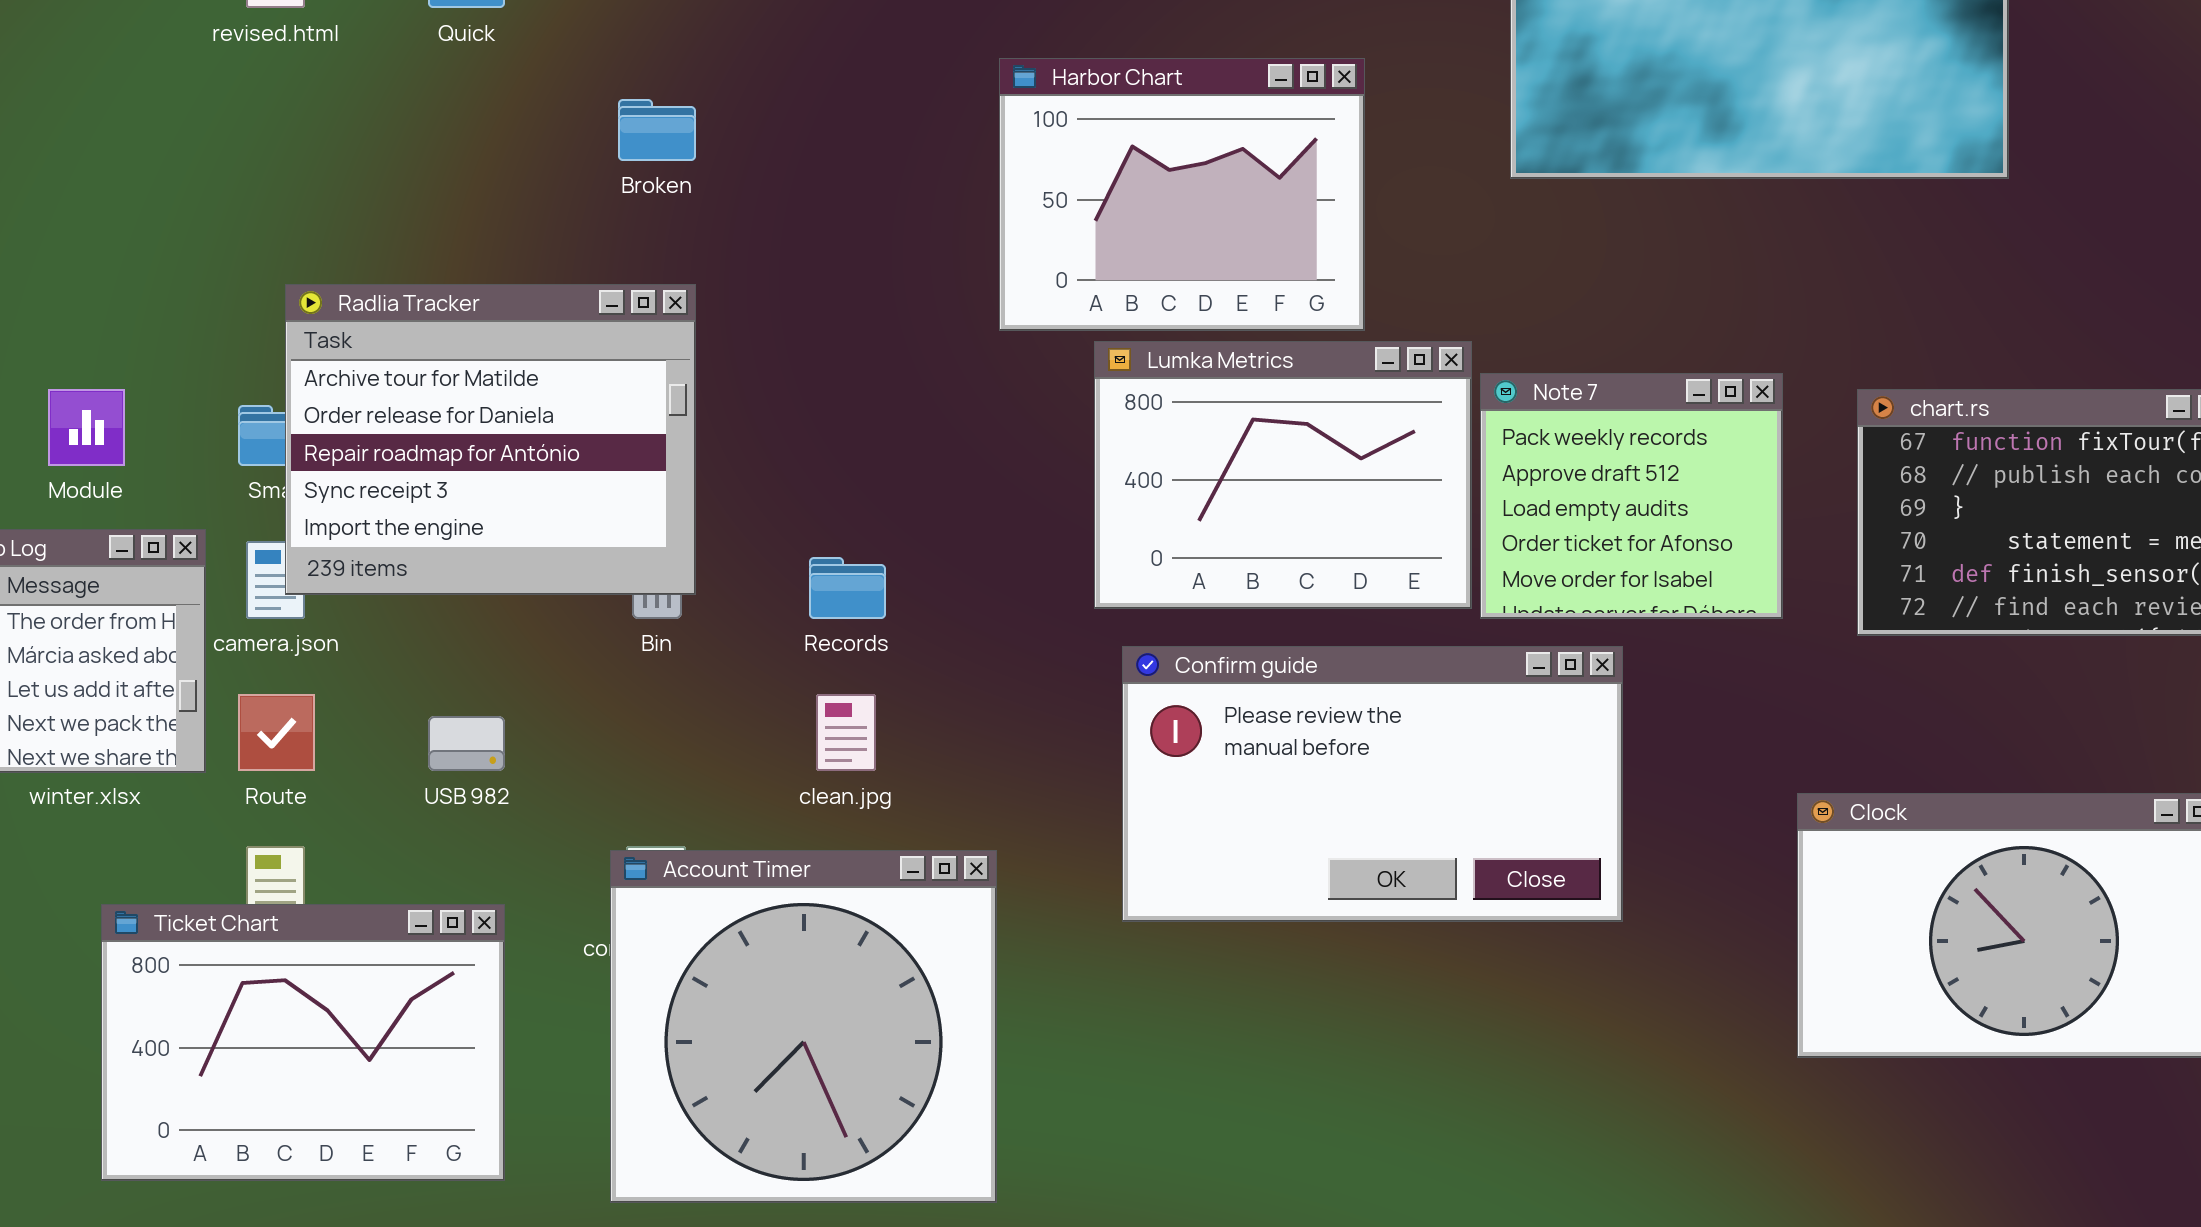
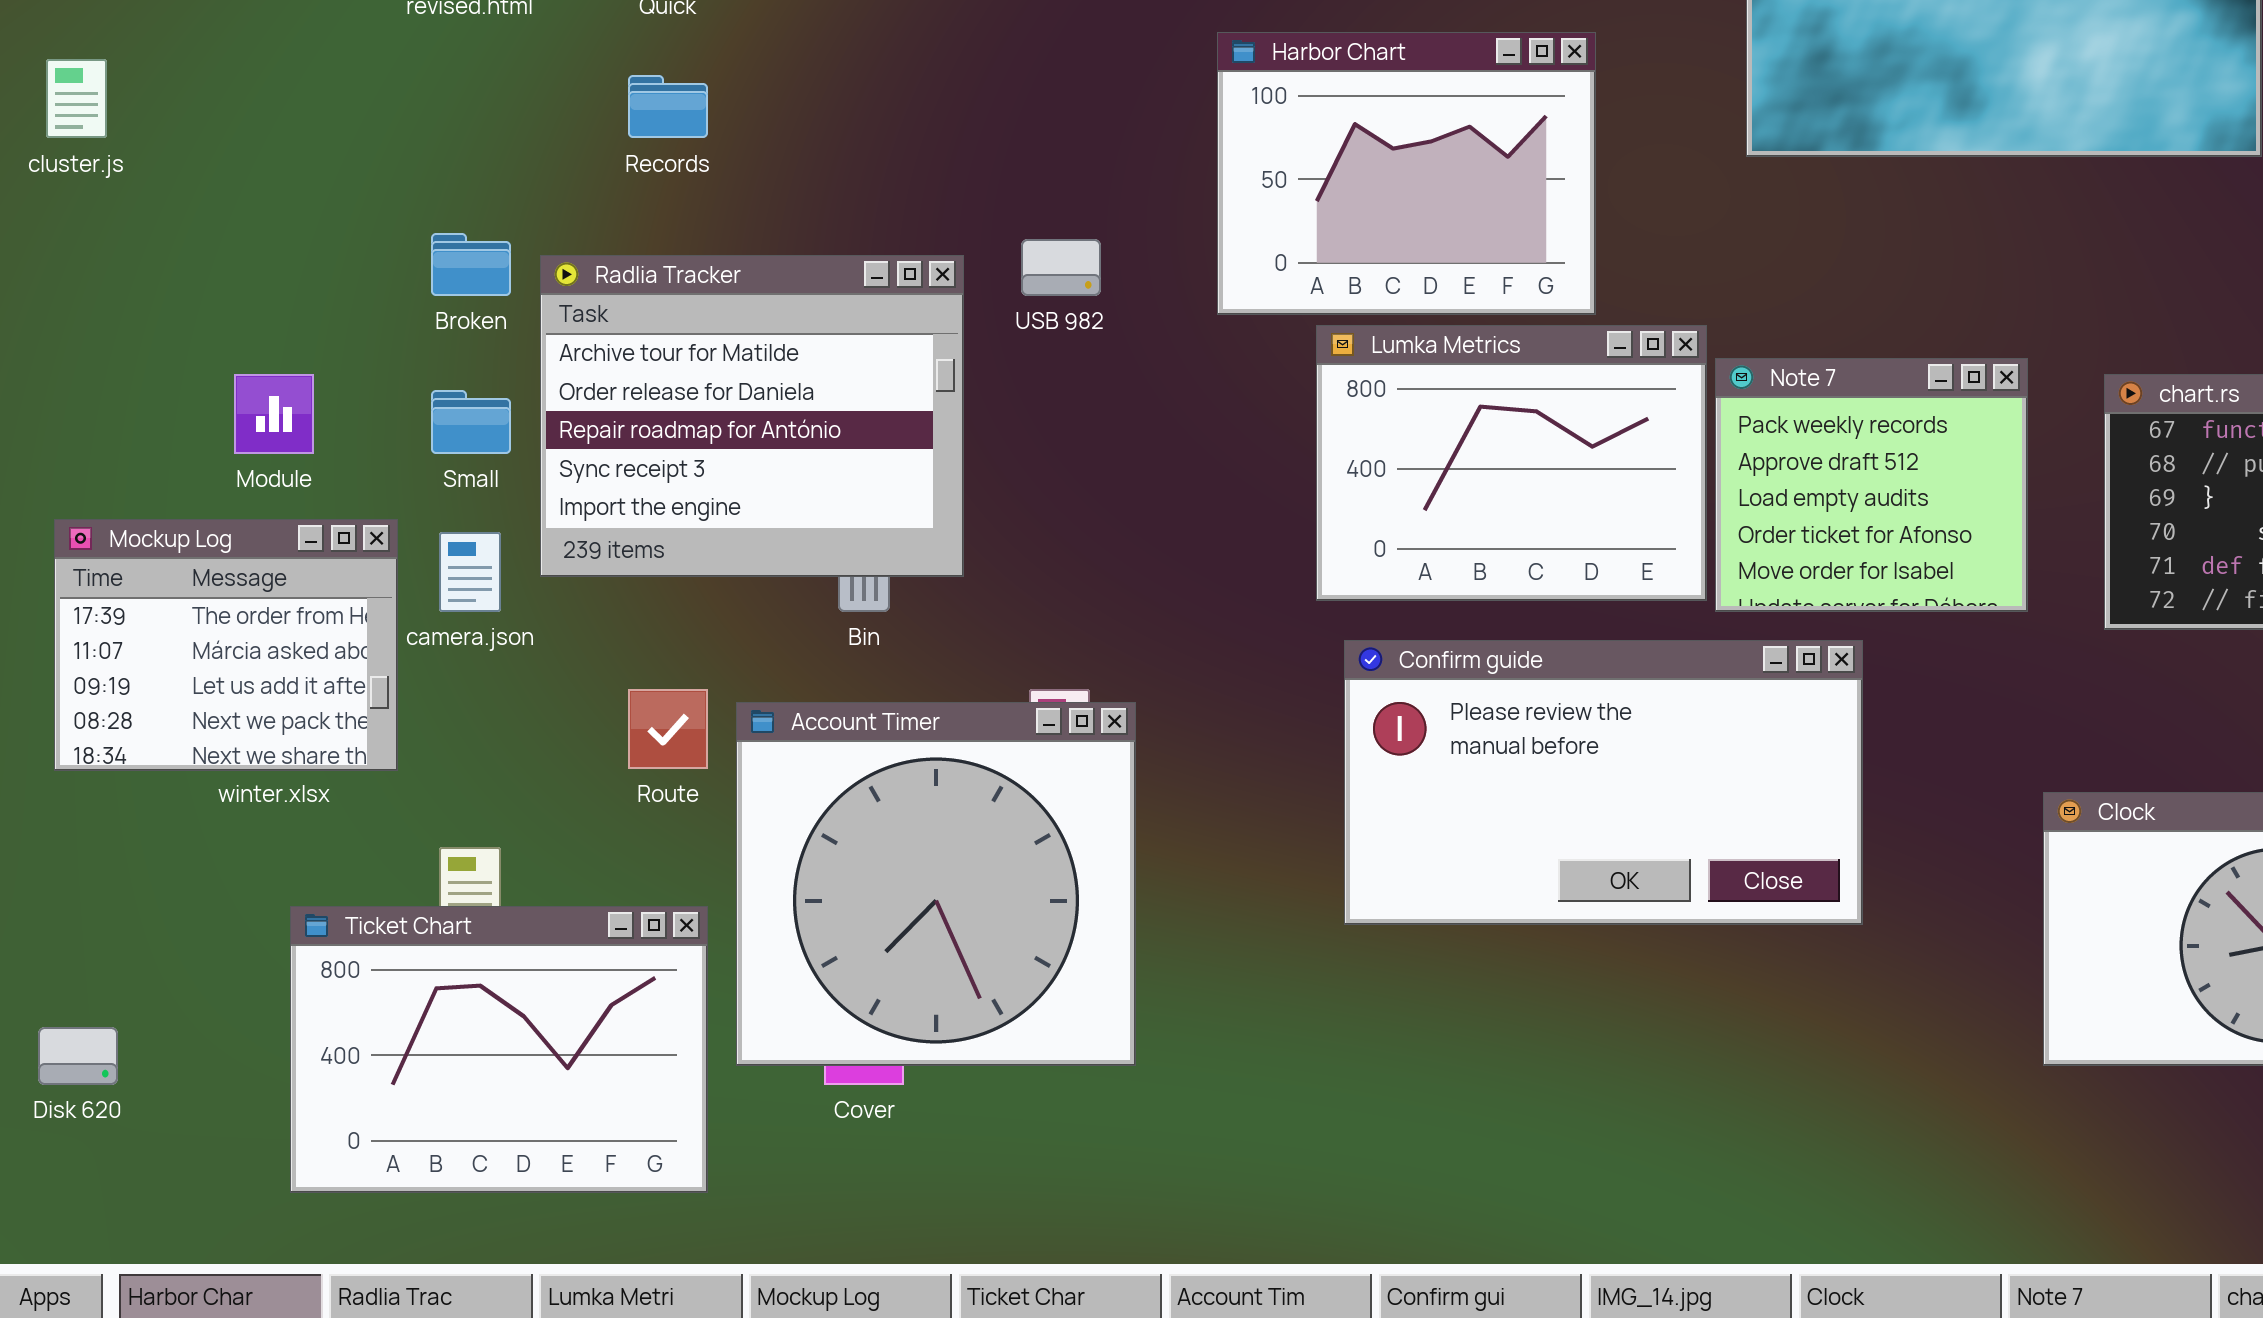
Broken: [618,99,696,161] -> [431,233,511,296], moved
Radlia Tracker: [285,284,696,595] -> [540,255,964,577], moved
Records: [809,557,886,619] -> [628,75,708,138], moved
Route: [238,694,315,771] -> [628,689,708,769], moved
USB 982: [428,716,505,771] -> [1021,239,1101,296], moved
Account Timer: [610,850,997,1203] -> [736,702,1136,1066], moved

